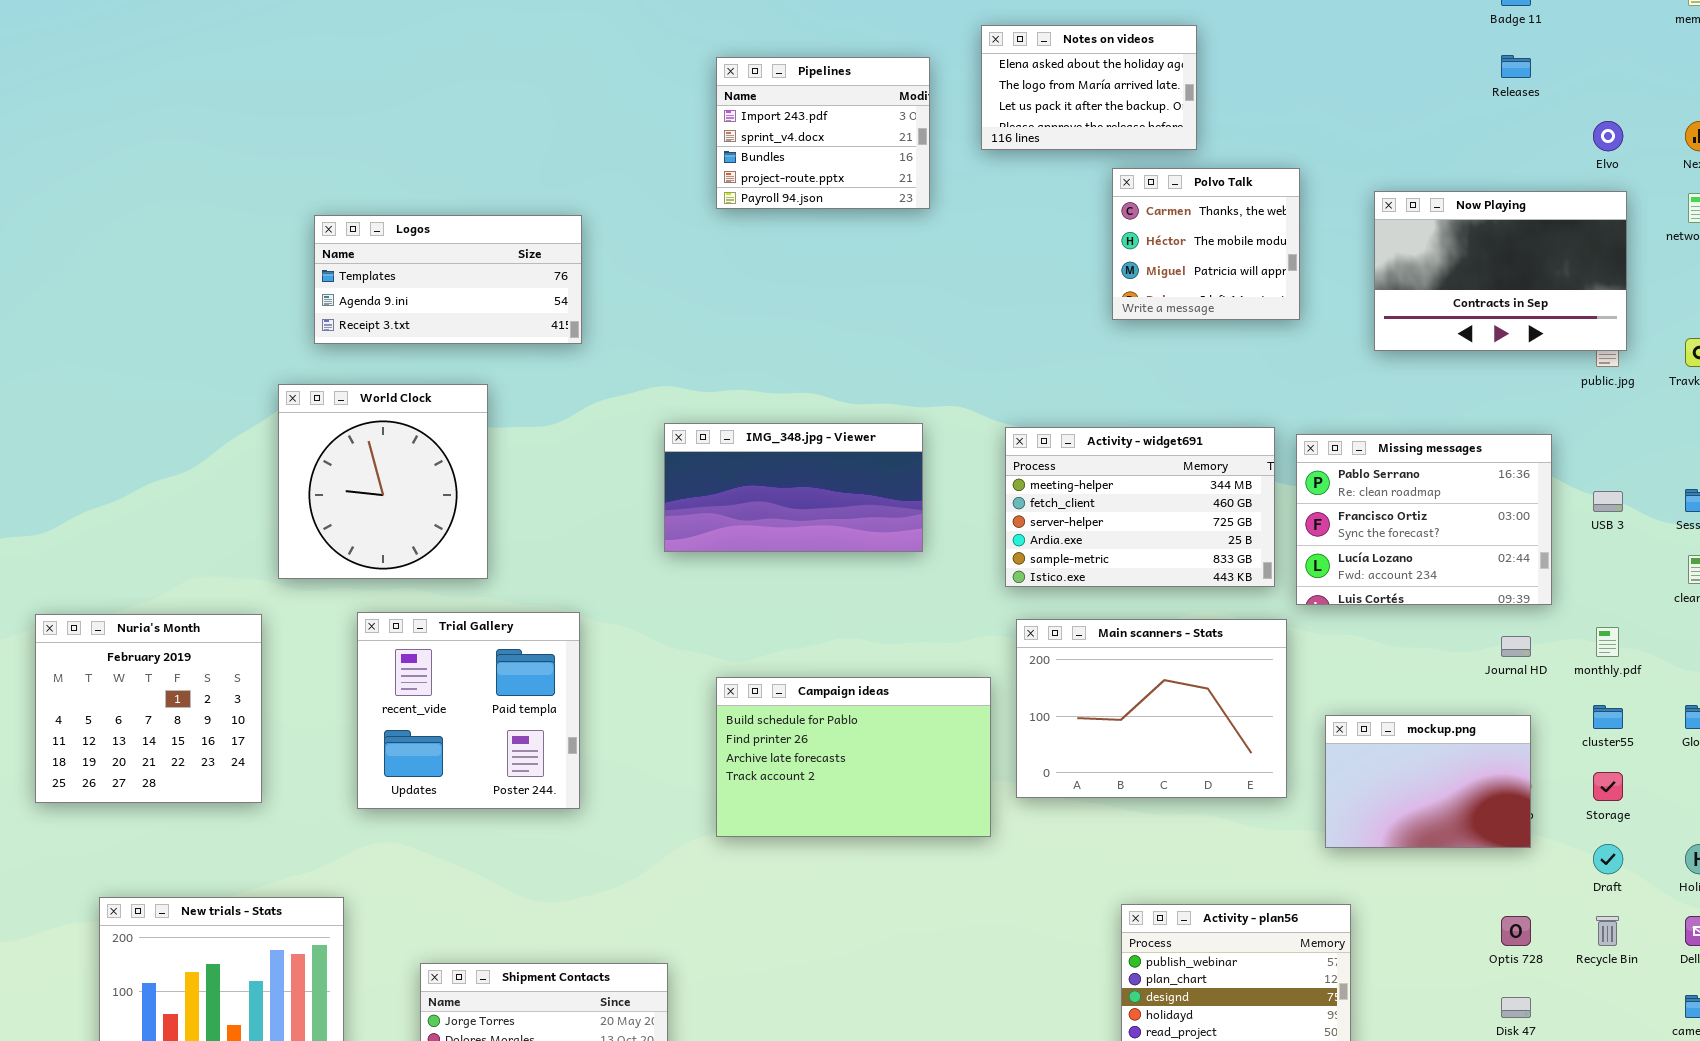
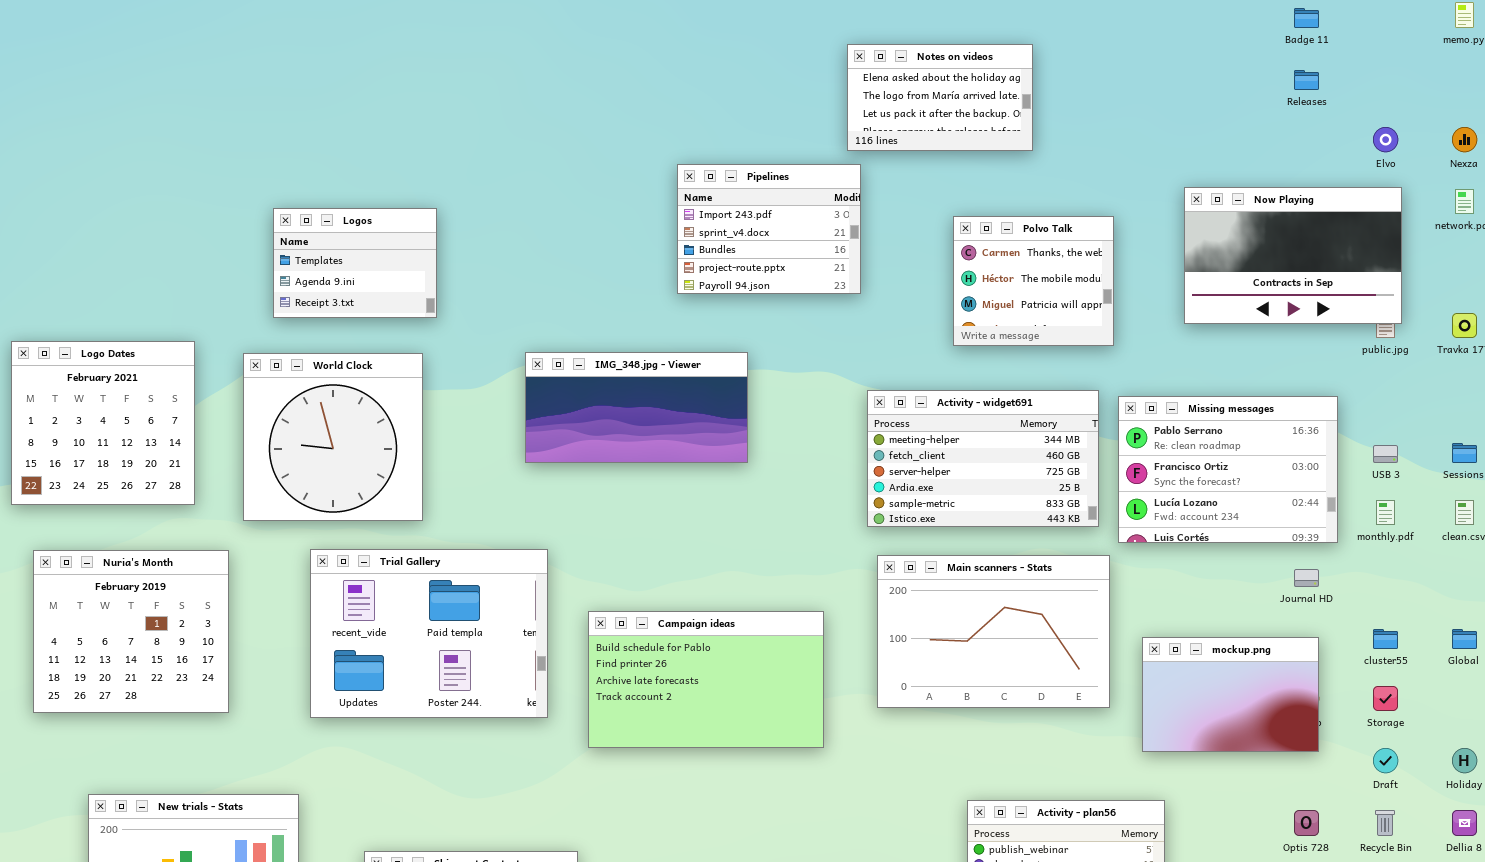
Pipelines: [716,57,930,209] -> [677,164,861,294], moved
Polvo Talk: [1112,168,1300,320] -> [953,216,1114,346], moved
Logos: [314,215,582,344] -> [273,208,437,318], resized
Logo Dates: none -> [11,341,195,505], opened
IMG_348.jpg - Viewer: [664,423,923,552] -> [525,352,748,463], moved
Trial Gallery: [357,612,580,809] -> [310,549,548,718], resized
monthly.pdf: [1596,627,1619,657] -> [1376,500,1395,525], moved
Campaign ideas: [716,677,991,837] -> [588,611,824,748], moved

